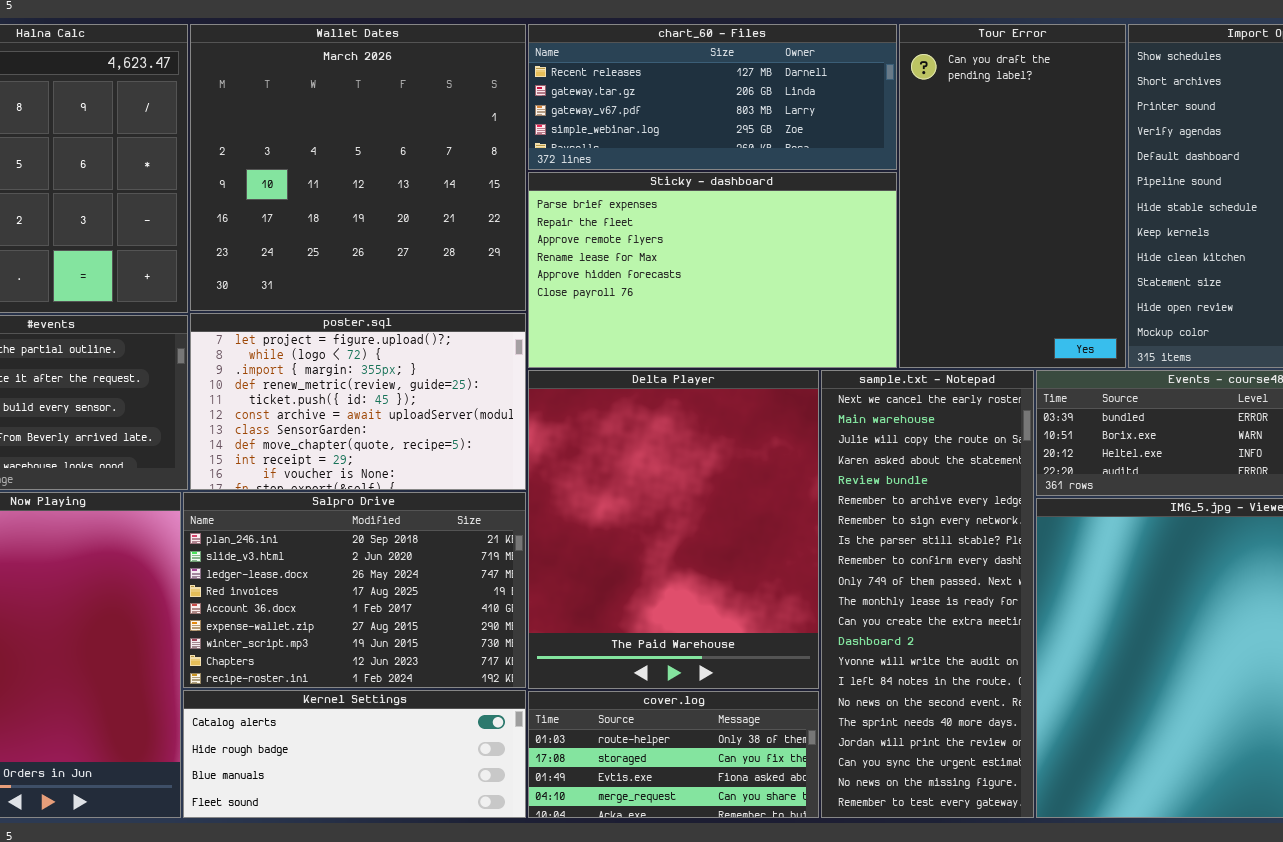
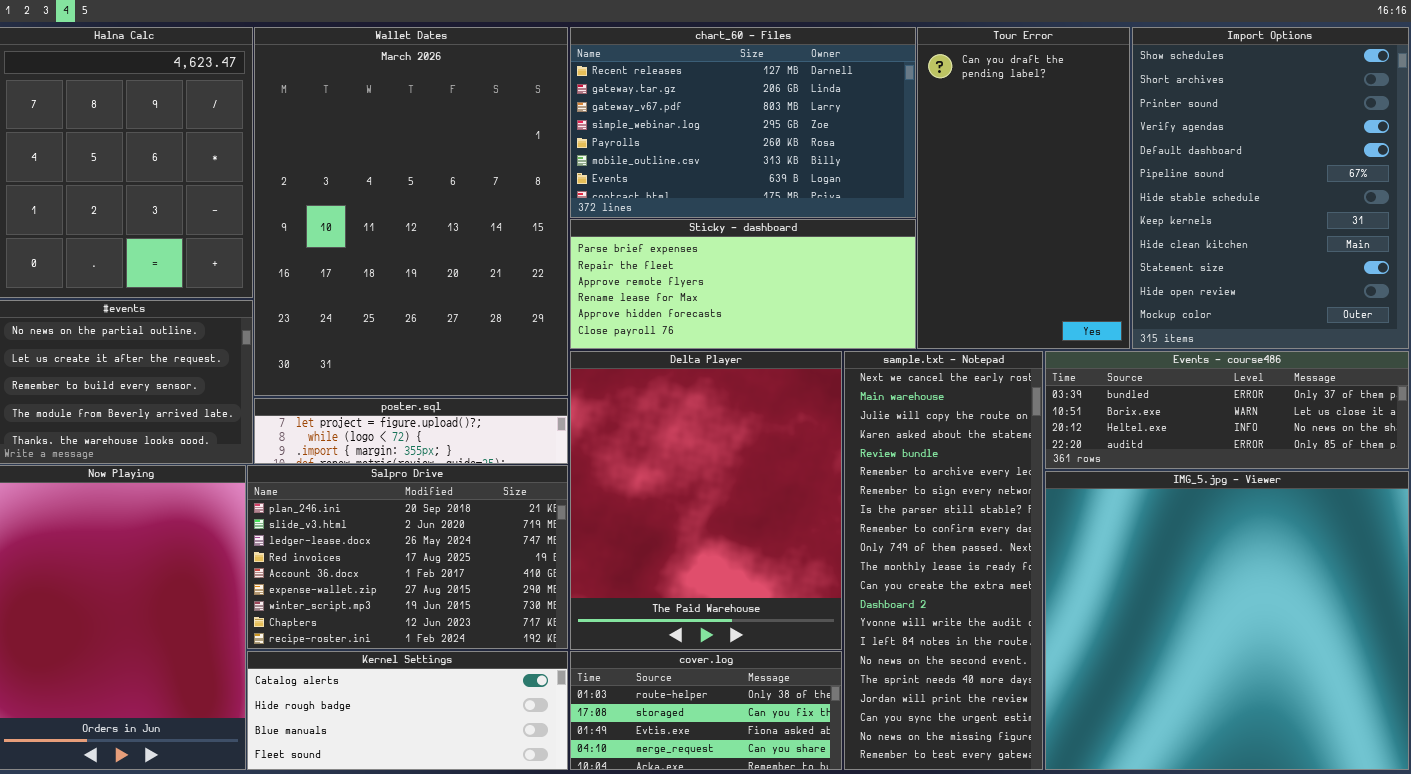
Wallet Dates: [190,24,526,311] -> [254,27,568,396], resized
chart_60 - Files: [528,24,897,170] -> [570,27,916,218], resized
Sticky - dashboard: [528,172,897,368] -> [570,219,916,349], resized
poster.sql: [190,313,526,490] -> [254,398,568,464], resized

